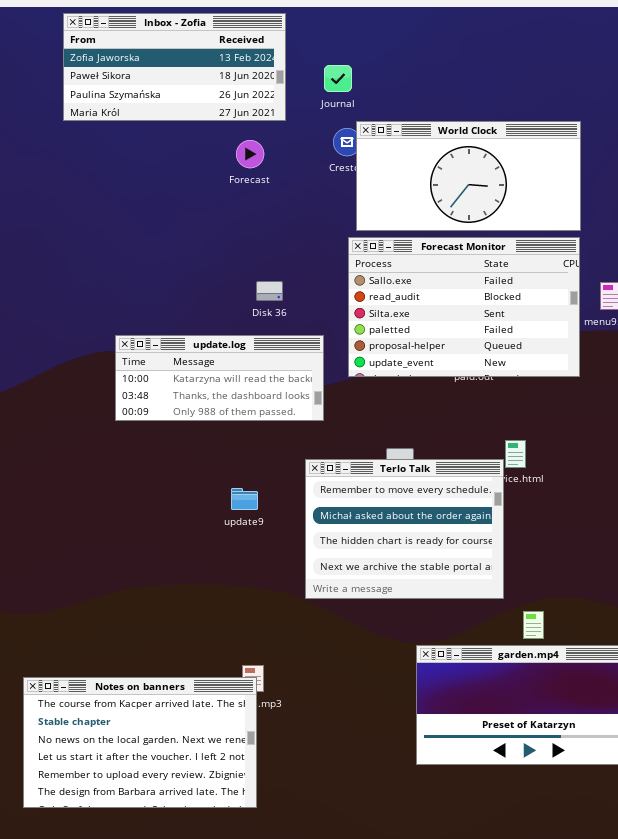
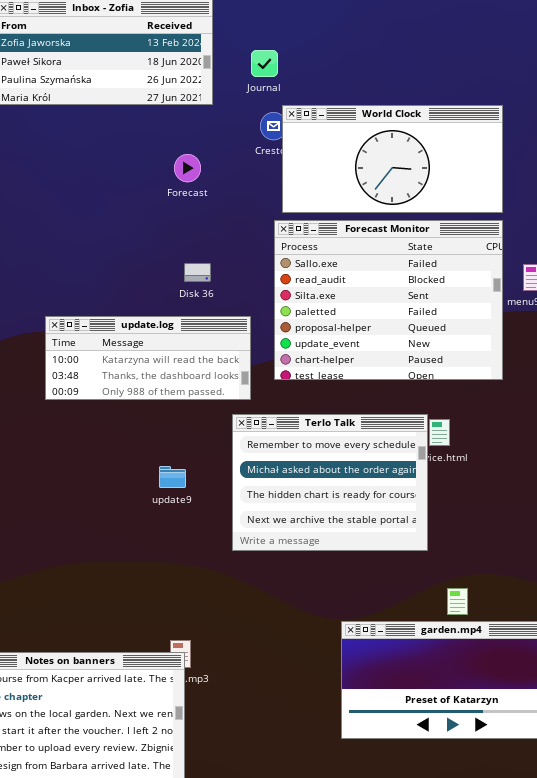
Forecast: [236,140,264,168] -> [174,154,201,182], moved
Forecast Monitor: [348,237,580,377] -> [274,220,503,380], resized
Terlo Talk: [305,459,504,599] -> [232,414,428,551], moved

